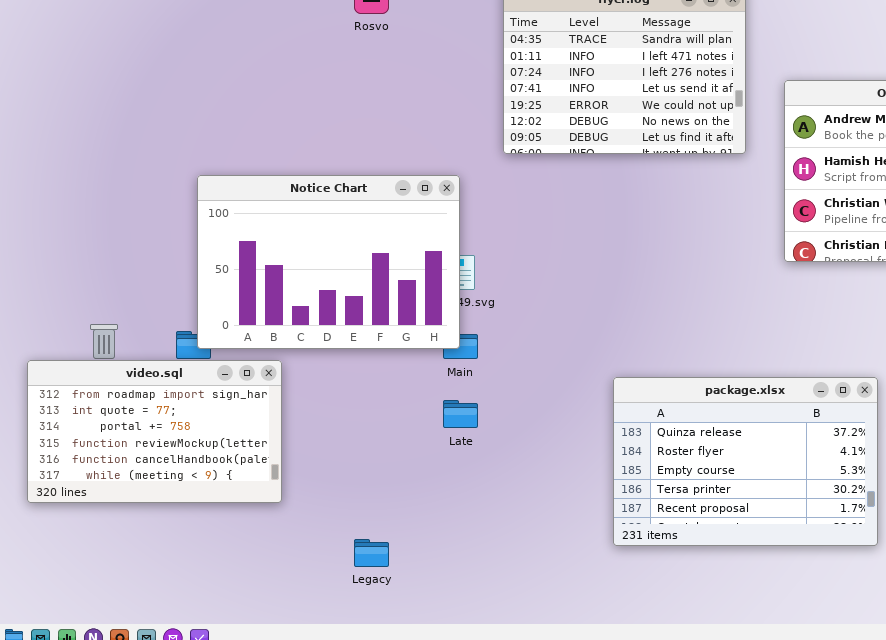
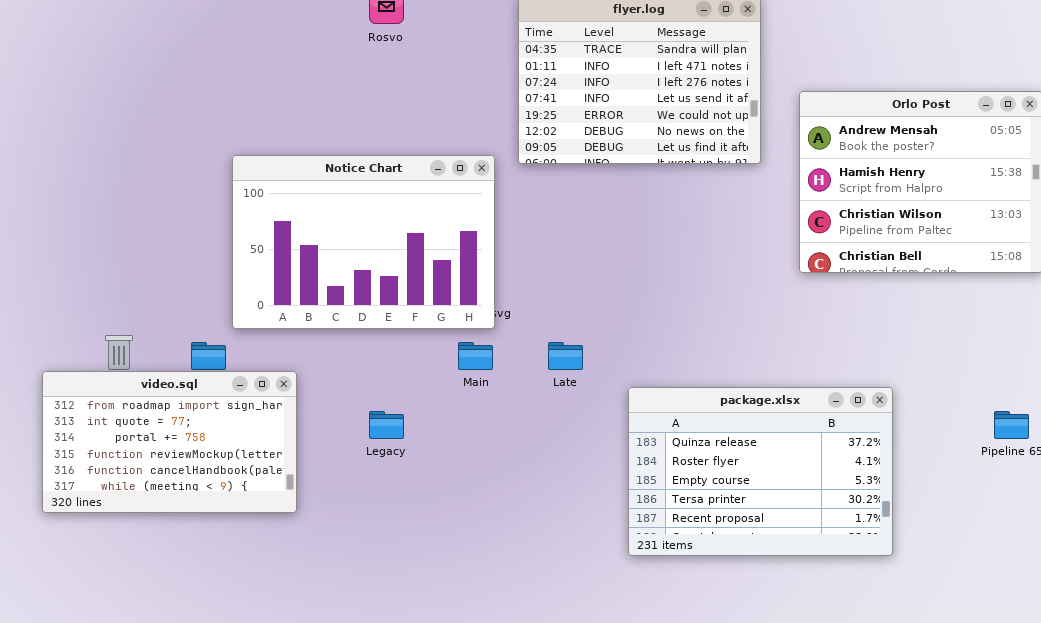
Notice Chart: [197,175,460,349] -> [232,155,495,329], moved
Late: [443,400,478,428] -> [548,342,583,370], moved
Legacy: [354,539,389,567] -> [369,411,404,439], moved

